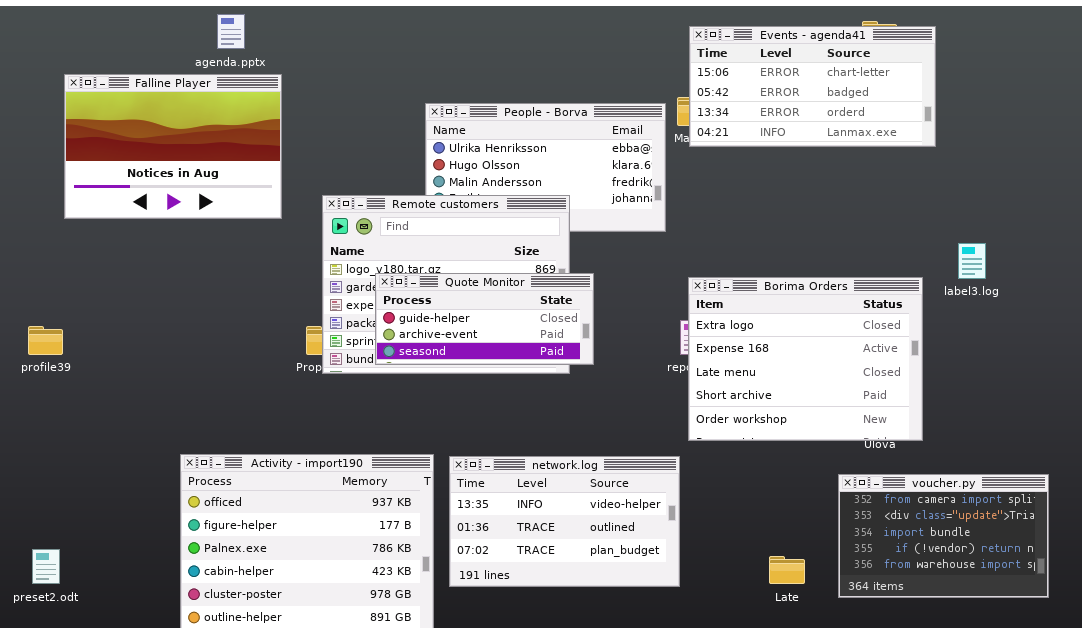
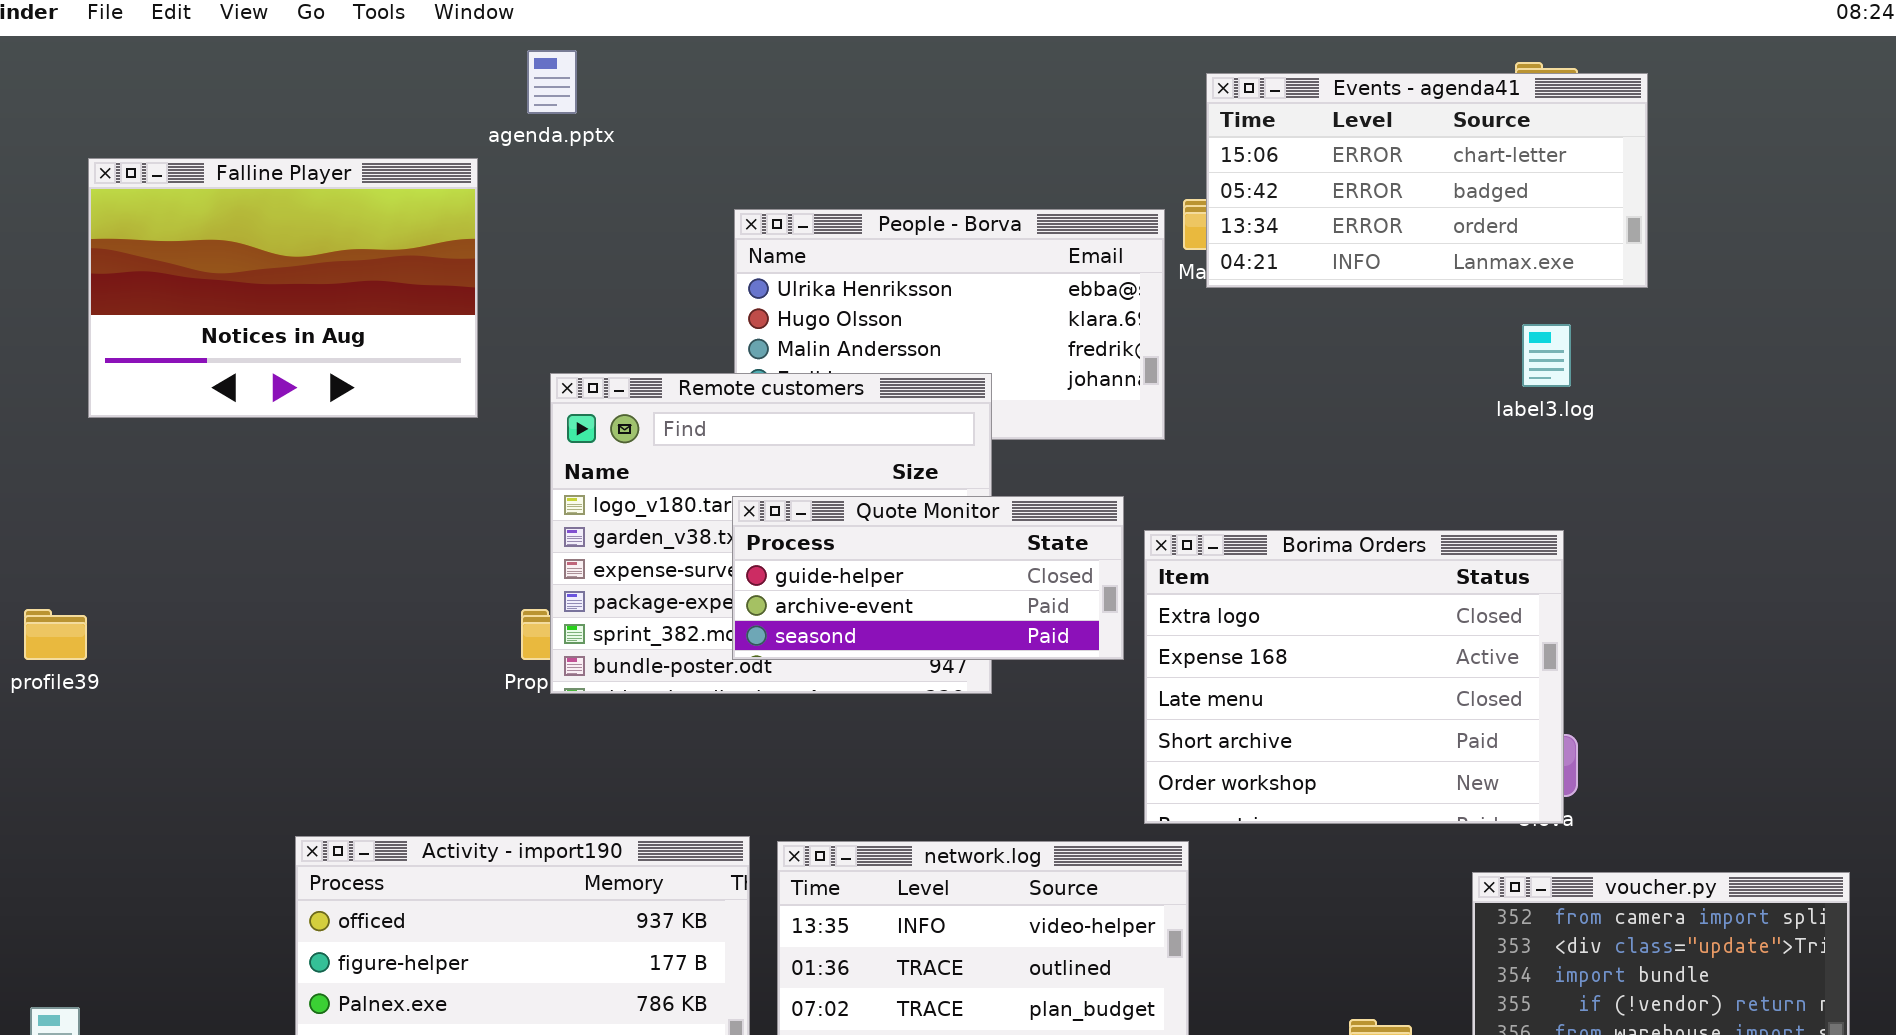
agenda.pptx: [217,14,245,49] -> [527,50,577,114], moved
label3.log: [958,243,986,279] -> [1522,324,1571,387], moved
Quote Monitor: [375,273,594,365] -> [732,496,1124,660], moved
Borima Orders: [688,277,923,441] -> [1144,530,1564,824], moved

